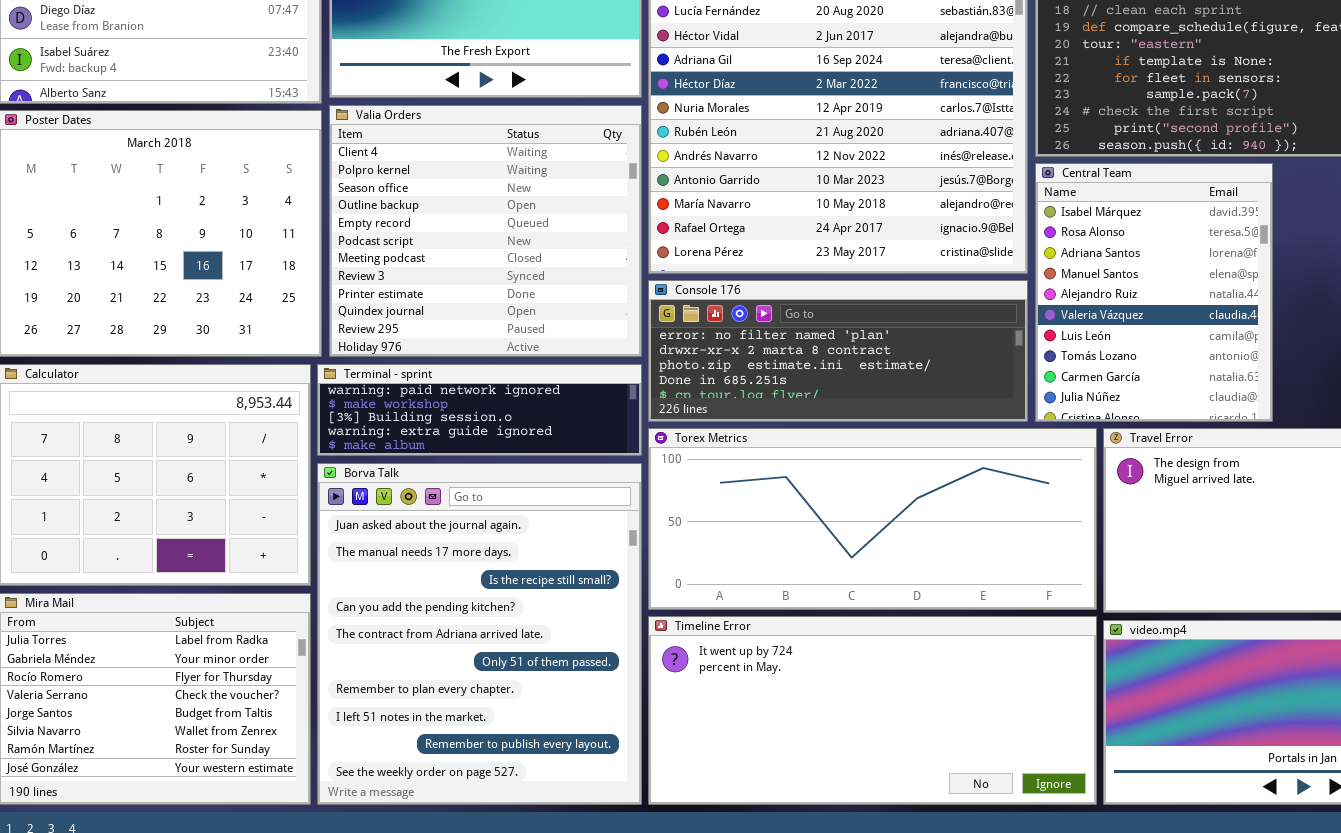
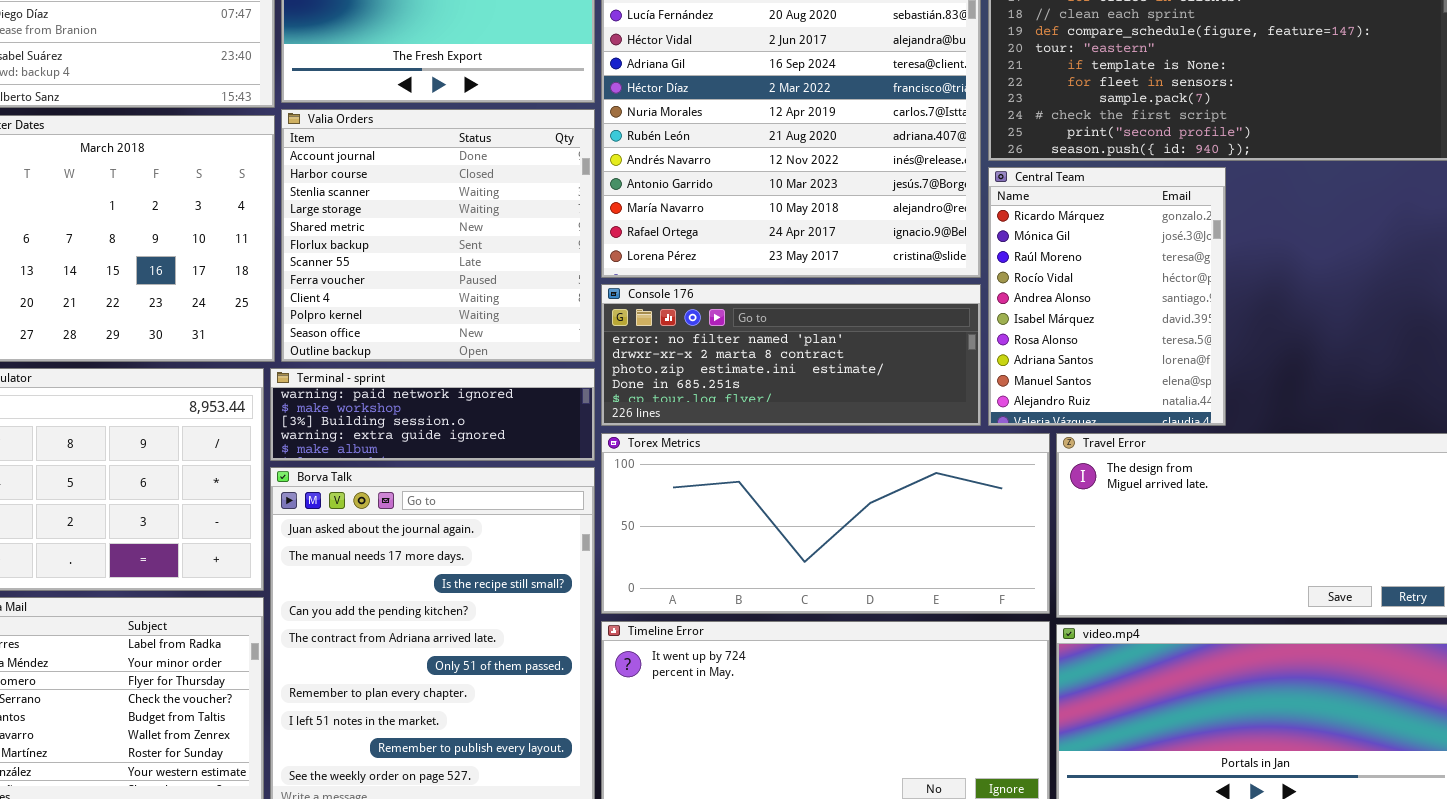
Valia Orders: [329,105,642,357] -> [281,109,595,362], scrolled up 8 rows
Central Team: [1035,163,1273,422] -> [988,167,1226,426], scrolled up 5 rows

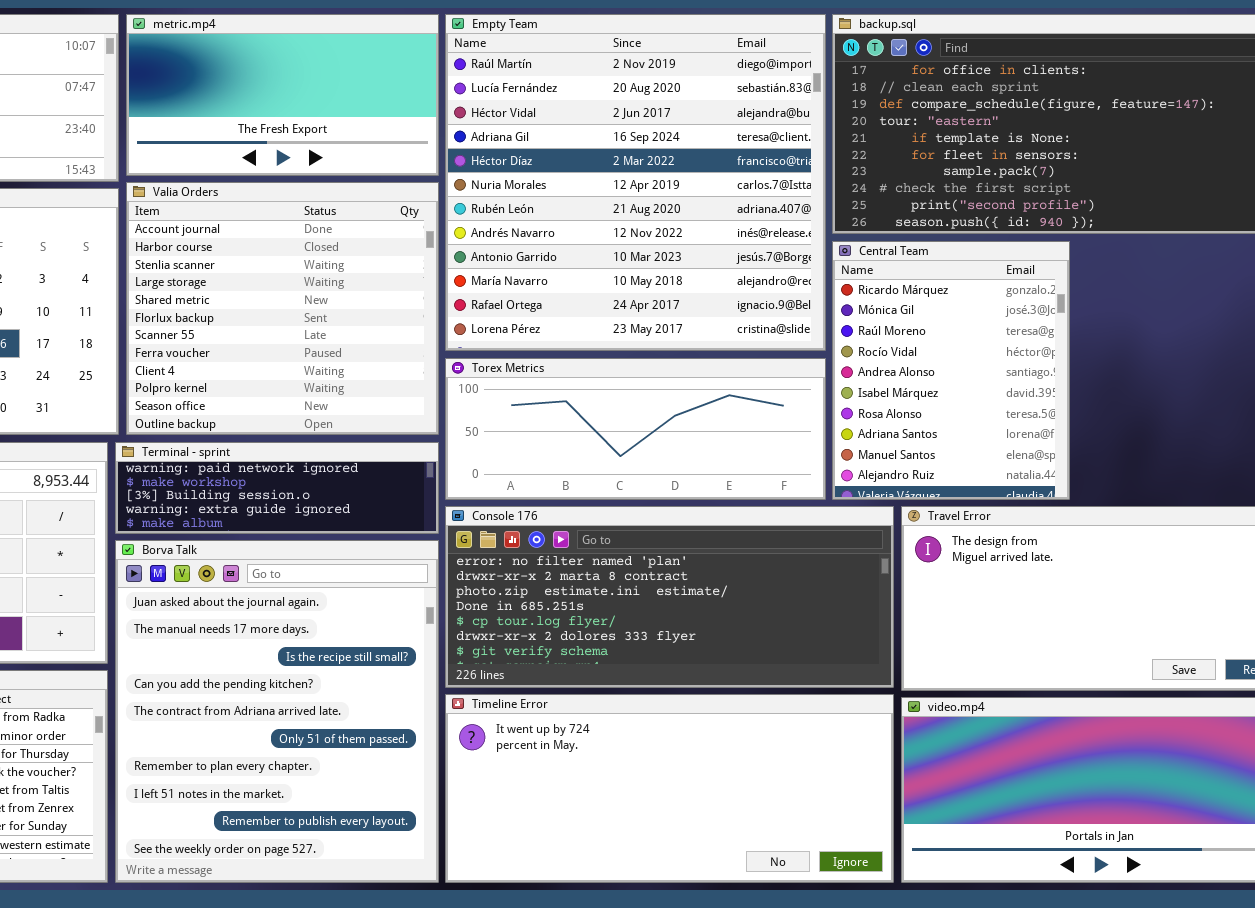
Console 176: [601,284,981,426] -> [445,506,894,688], moved, resized
Torex Metrics: [601,433,1050,614] -> [445,358,826,500], moved, resized

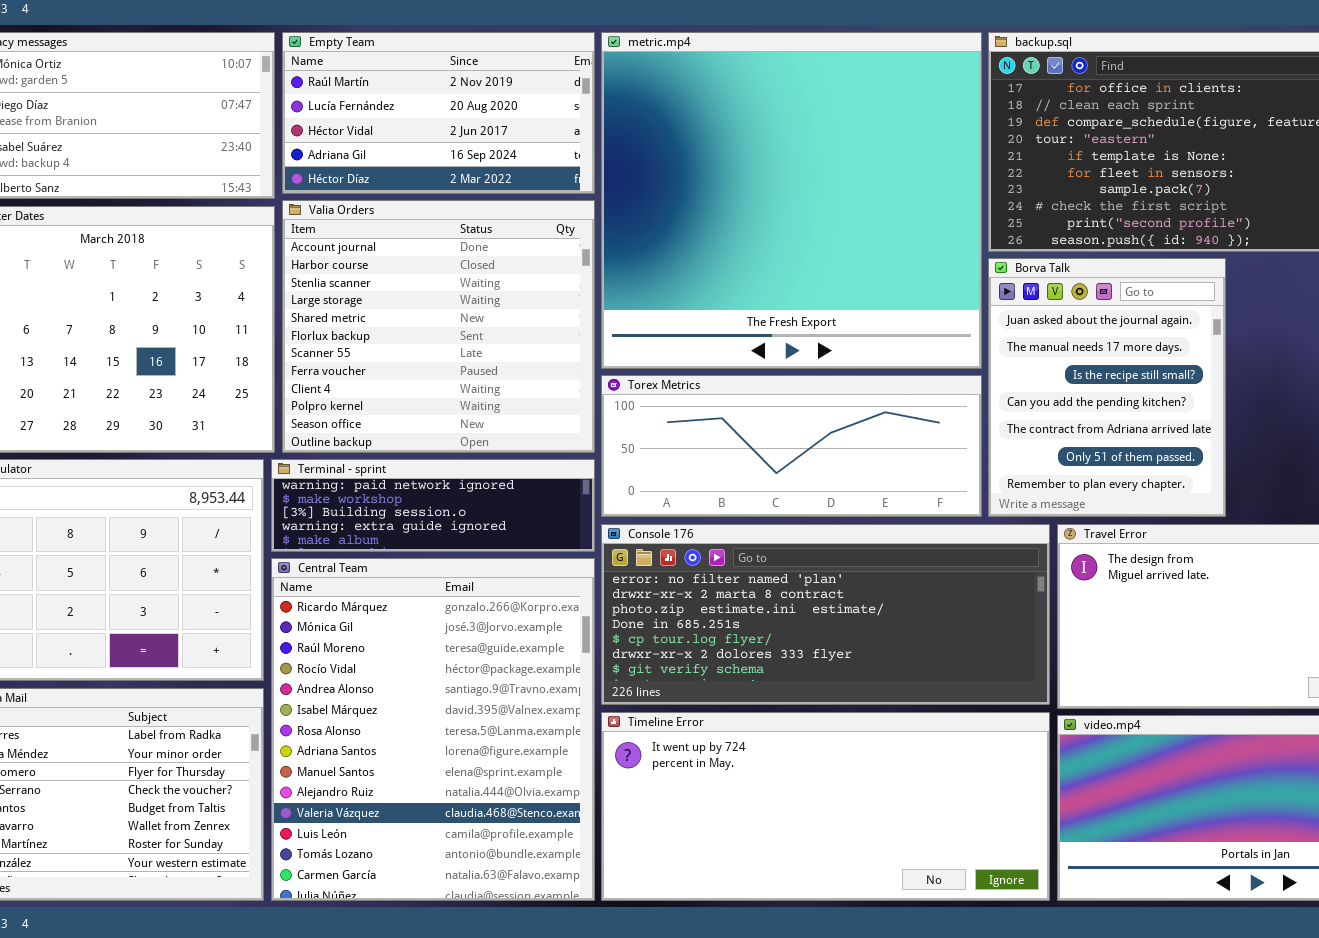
metric.mp4: [126,14,439,176] -> [601,32,982,369], moved, resized
Empty Team: [445,14,826,351] -> [282,32,595,194], moved, resized
Central Team: [832,241,1070,500] -> [271,558,595,901], moved, resized
Borva Talk: [115,540,439,883] -> [988,258,1226,517], moved, resized

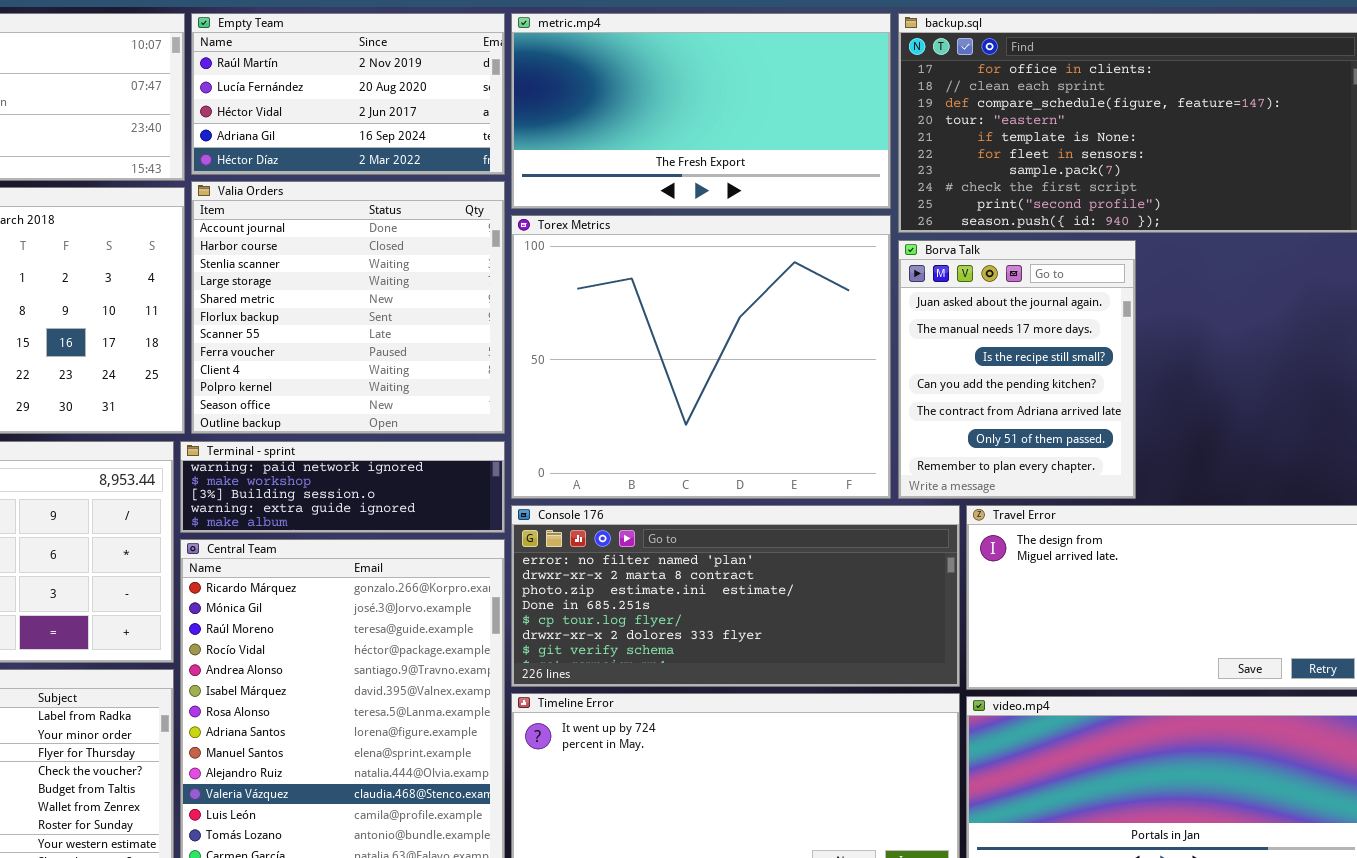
metric.mp4: [601,32,982,369] -> [511,13,891,209], resized
Torex Metrics: [601,375,982,517] -> [511,215,891,499], resized

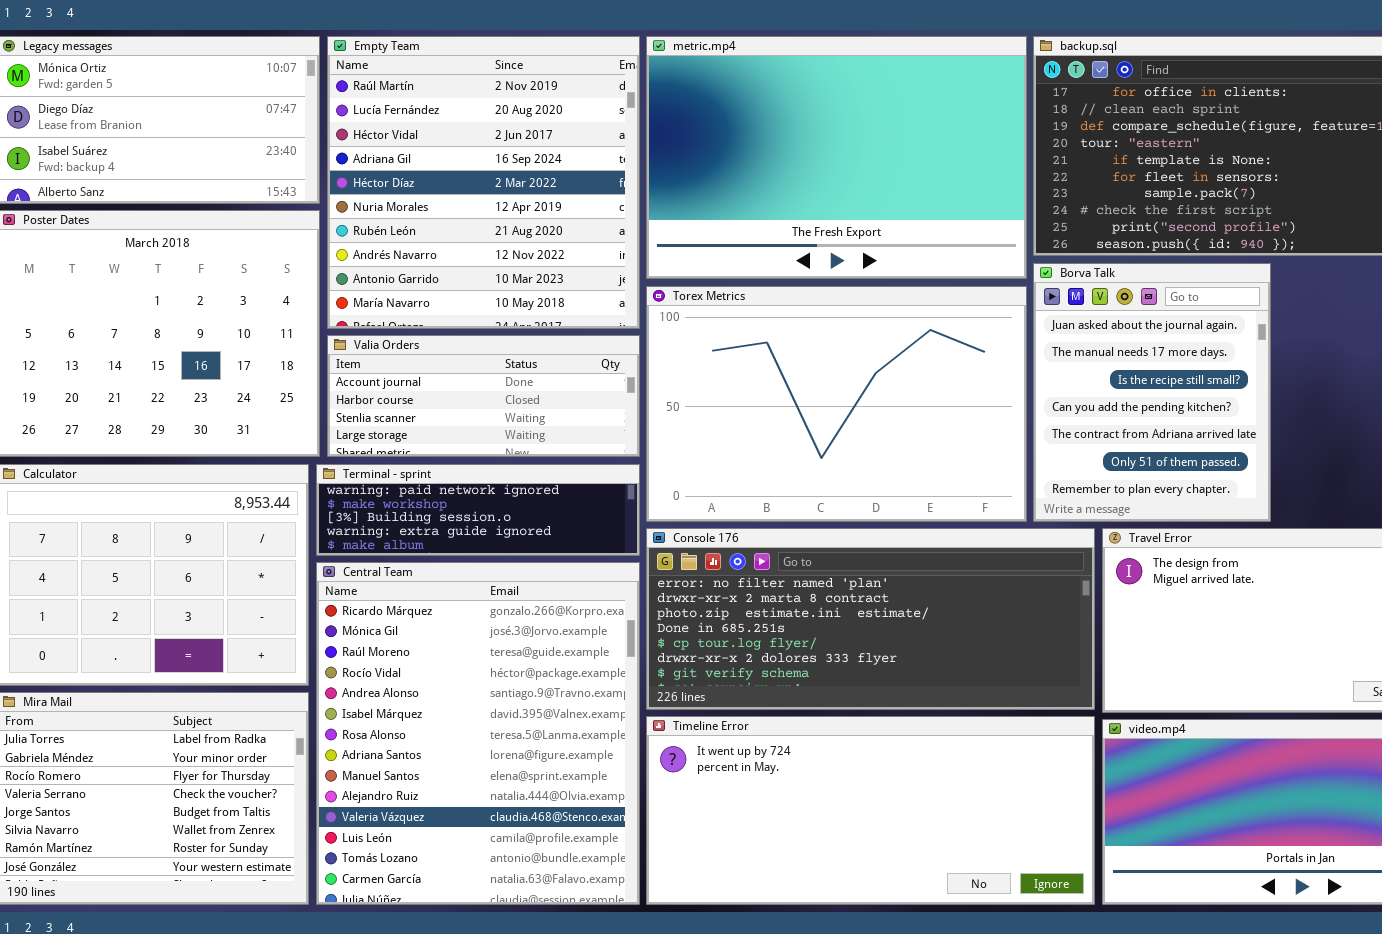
Empty Team: [191,13,505,175] -> [327,36,640,329], resized
metric.mp4: [511,13,891,209] -> [646,36,1027,279], resized
Valia Orders: [191,181,505,434] -> [327,335,640,457], resized
Torex Metrics: [511,215,891,499] -> [646,286,1027,522], resized

